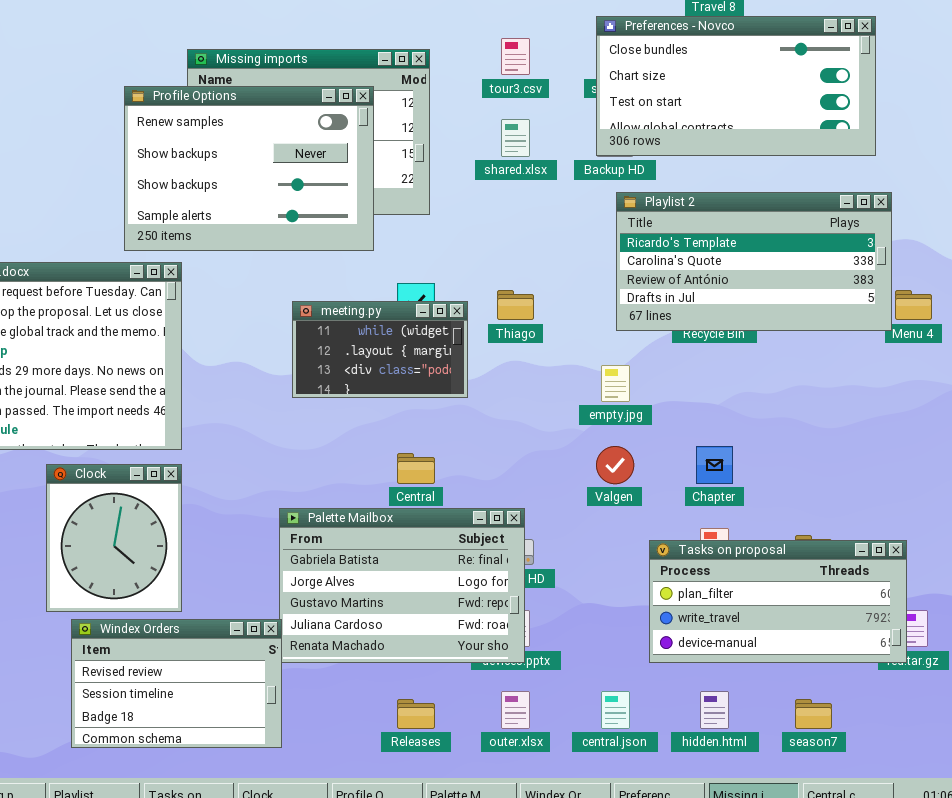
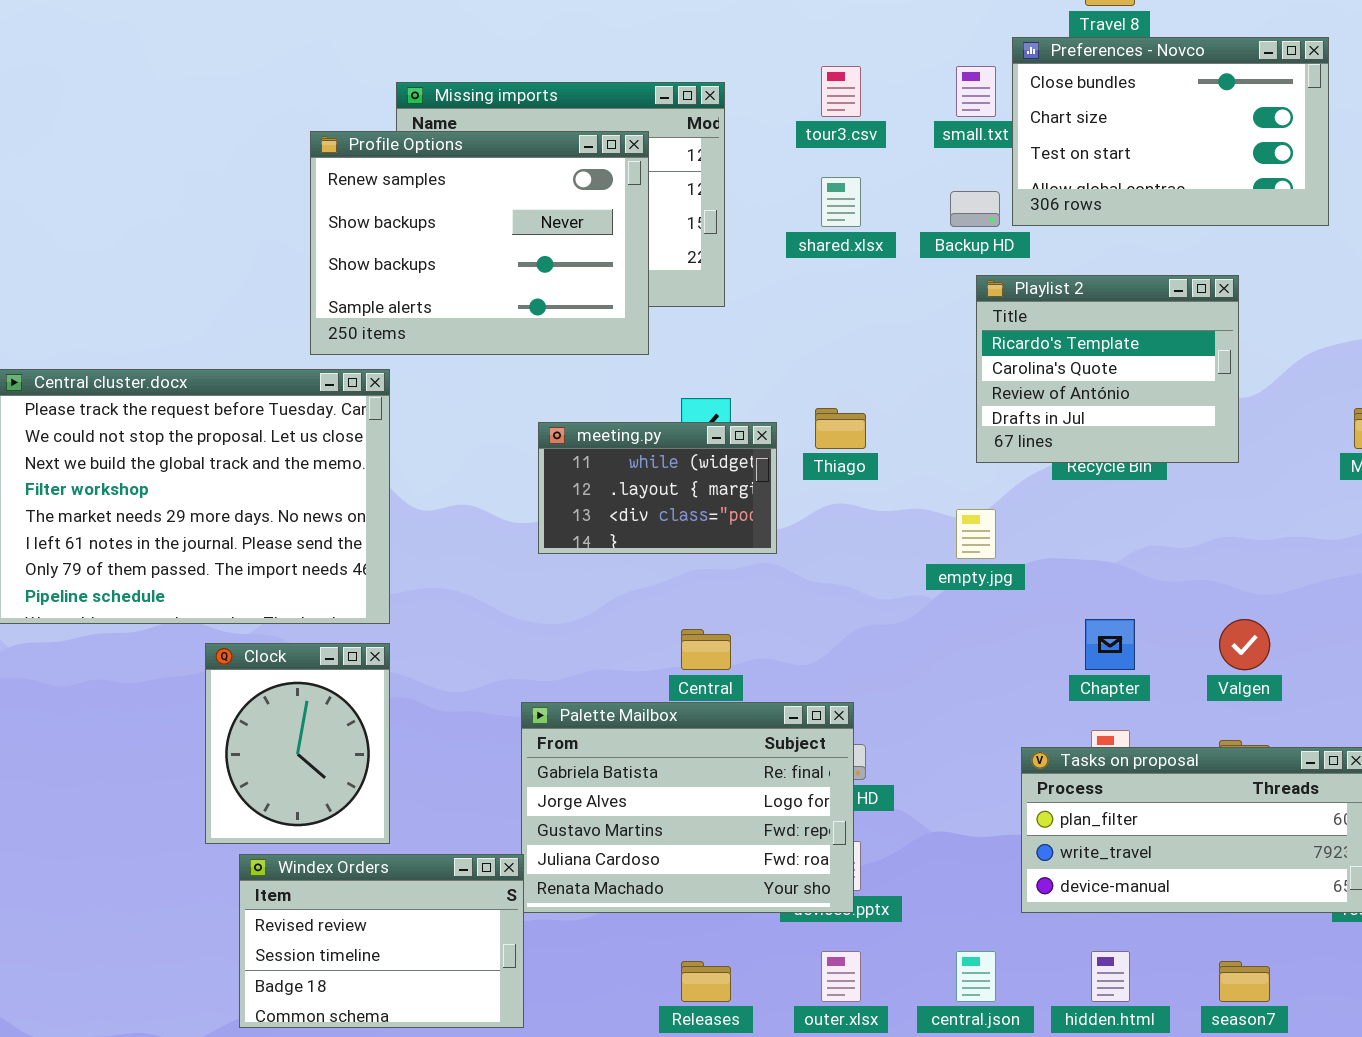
Preferences - Novco: [596,16,876,156] -> [1012,37,1329,226], resized
Playlist 2: [616,192,892,331] -> [976,275,1239,463], resized
Valgen: [596,446,634,484] -> [1219,619,1270,670], moved

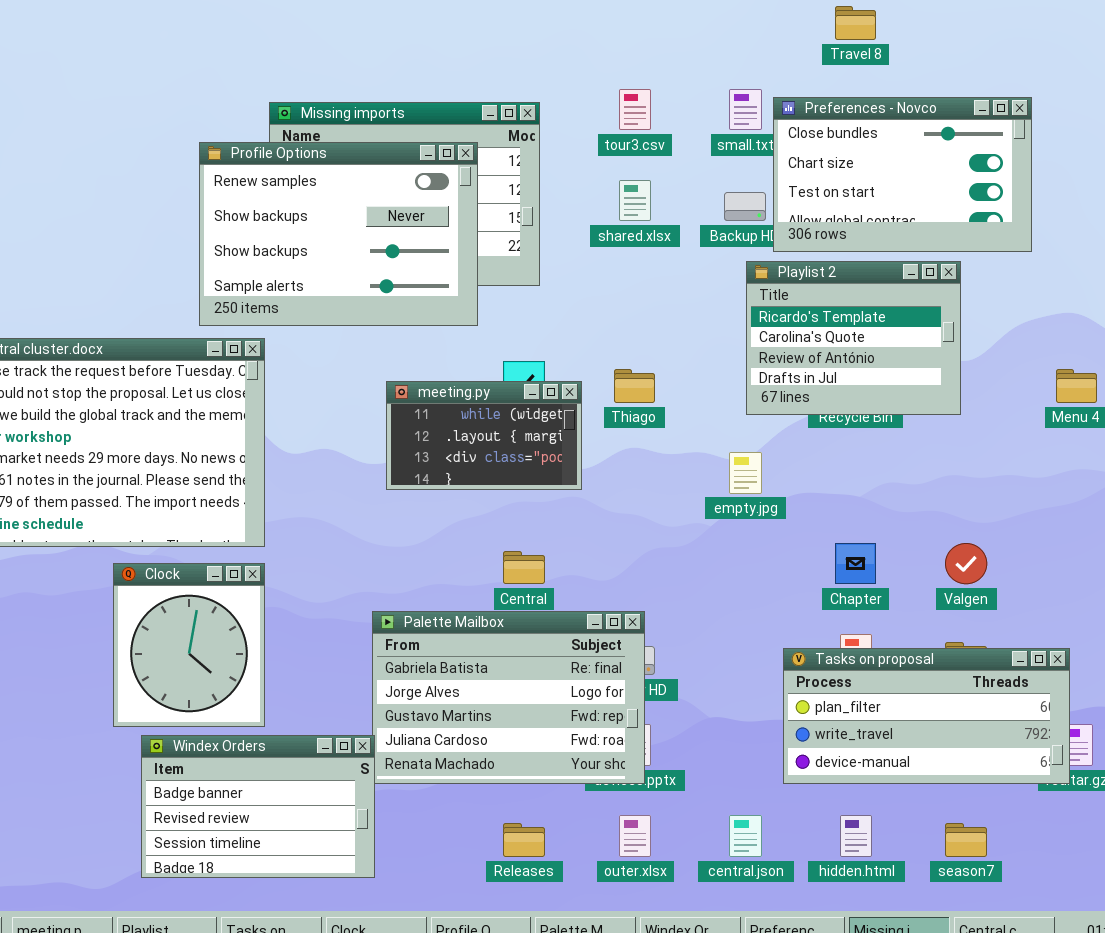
Preferences - Novco: [1012,37,1329,226] -> [773,97,1032,252], moved
Windex Orders: [239,854,524,1028] -> [141,735,375,878], scrolled up 1 row

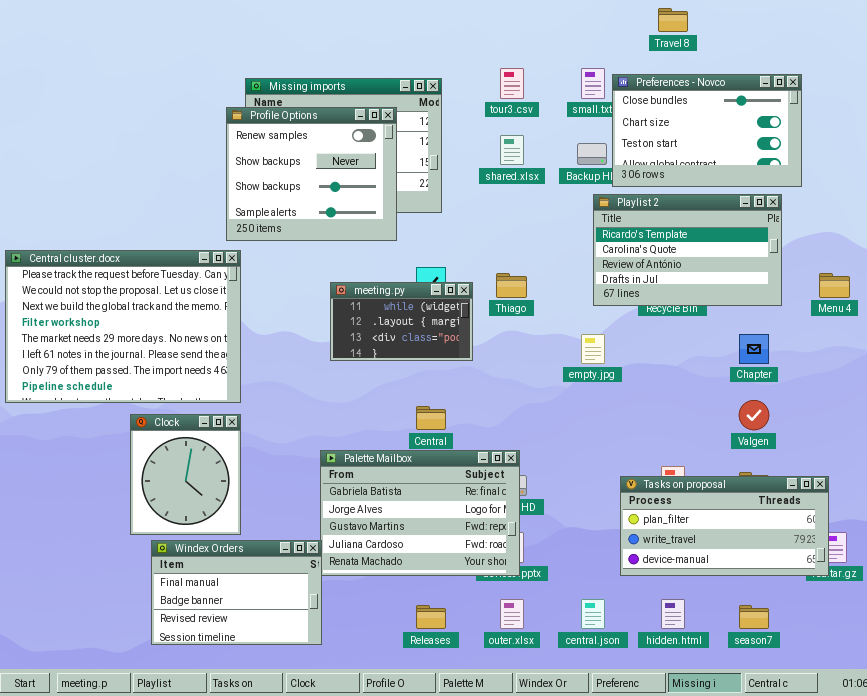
Profile Options: [199,142,478,326] -> [226,107,397,241], resized
Playlist 2: [746,261,961,415] -> [593,194,782,306], resized
Chapter: [835,543,876,584] -> [739,334,769,364], moved
Windex Orders: [141,735,375,878] -> [151,540,322,645], scrolled up 1 row

